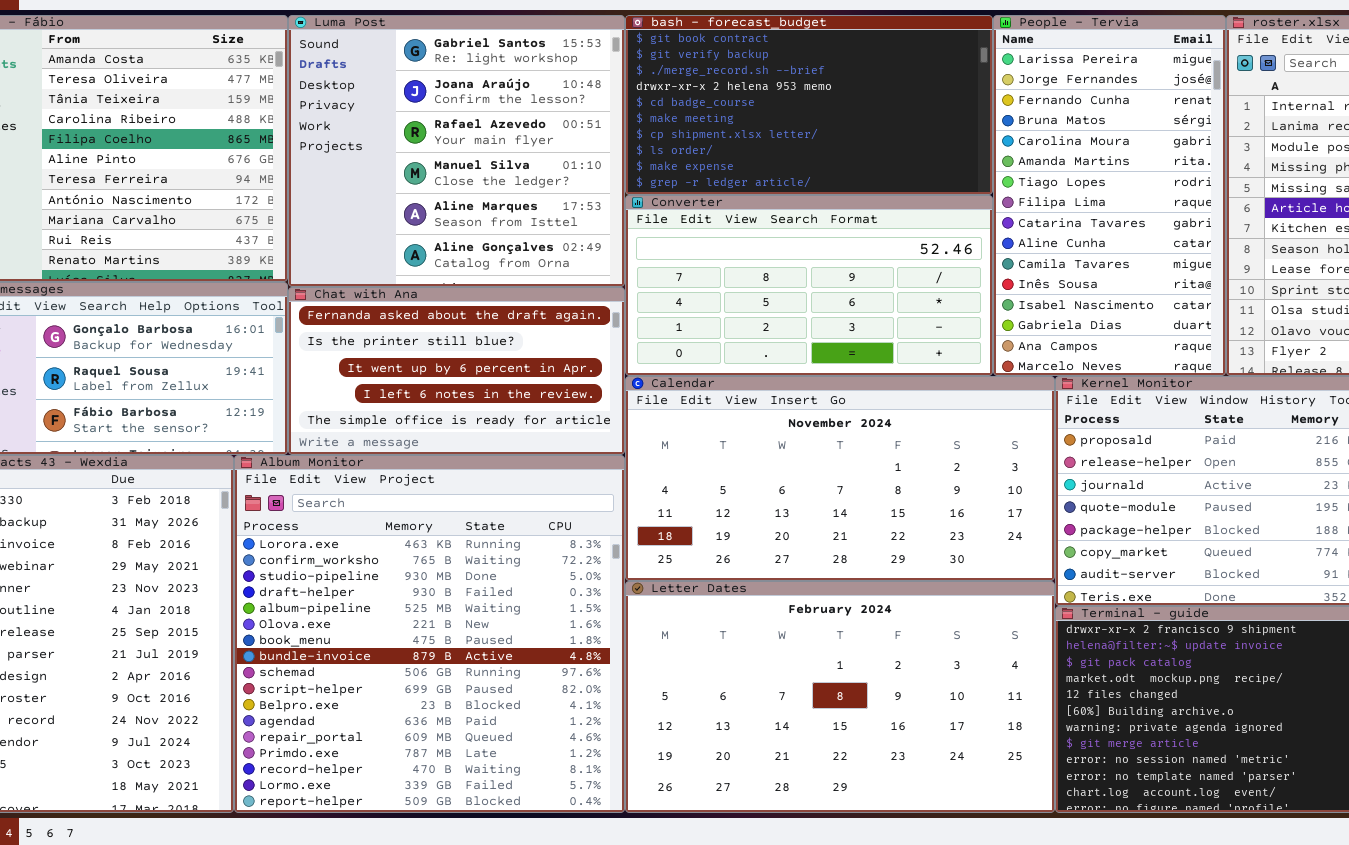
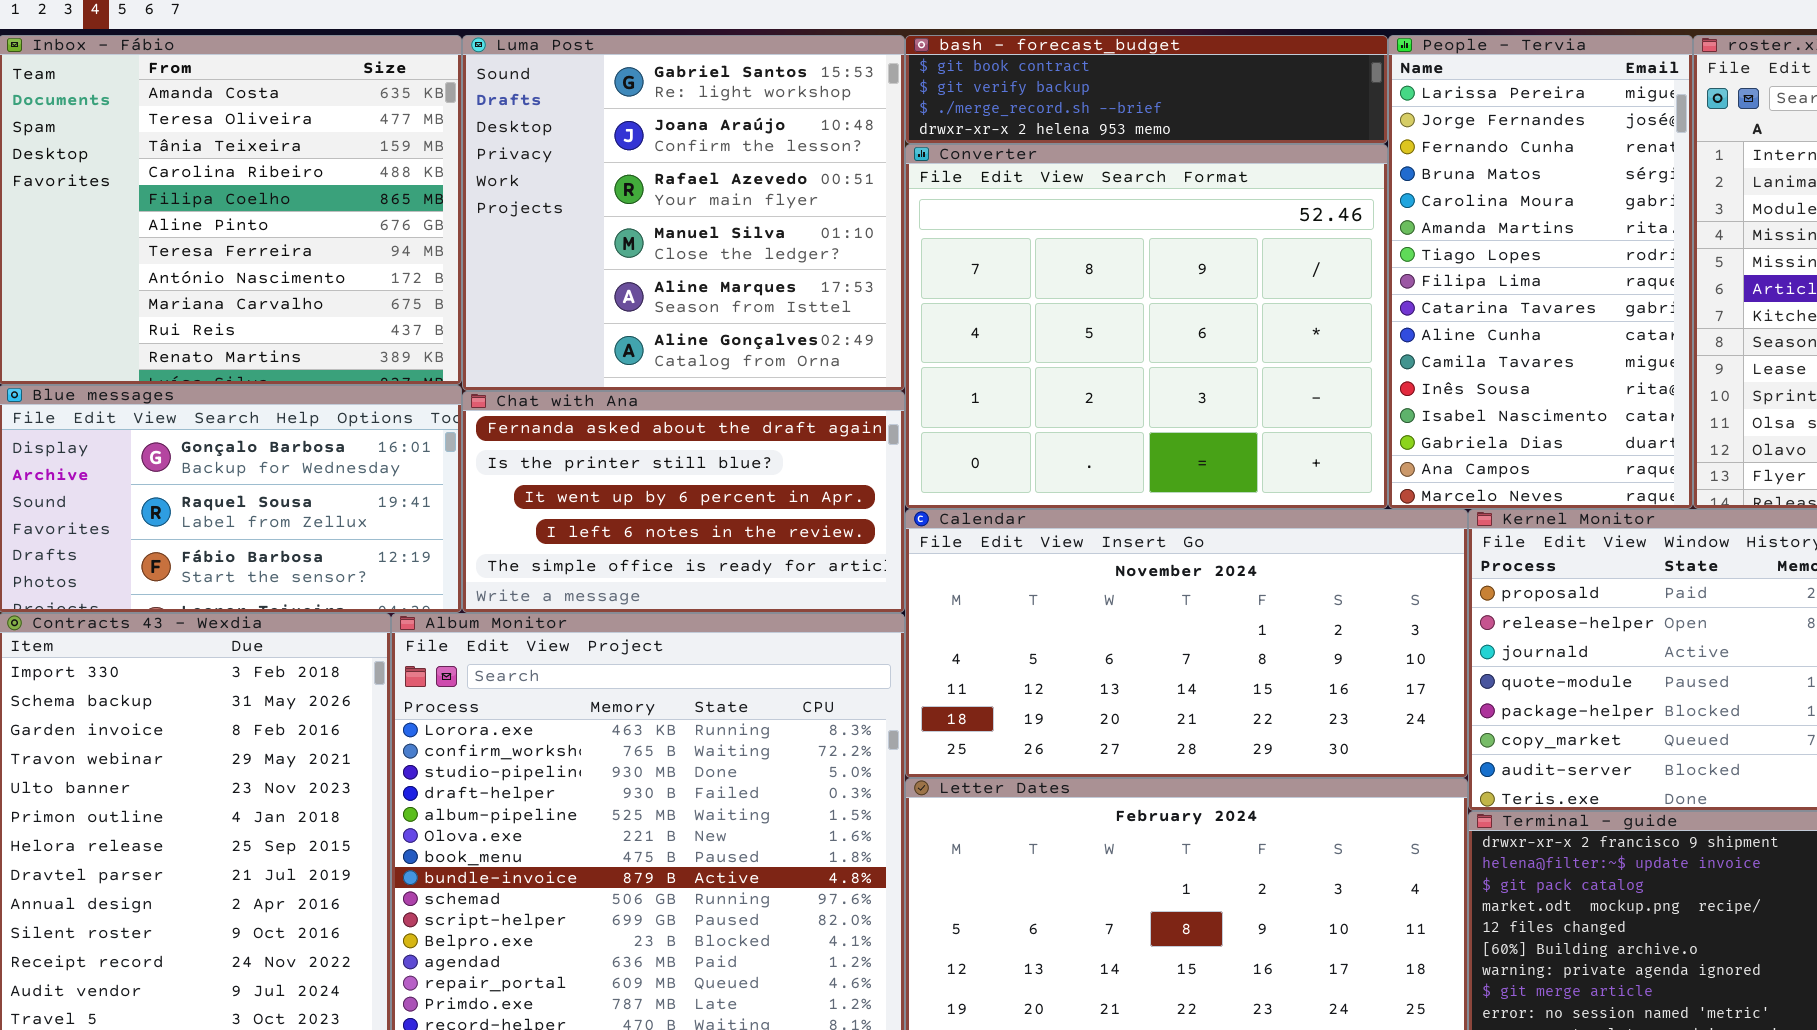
bash - forecast_budget: [625,15,993,195] -> [905,35,1388,144], resized
Converter: [625,195,993,376] -> [905,144,1388,509], resized

